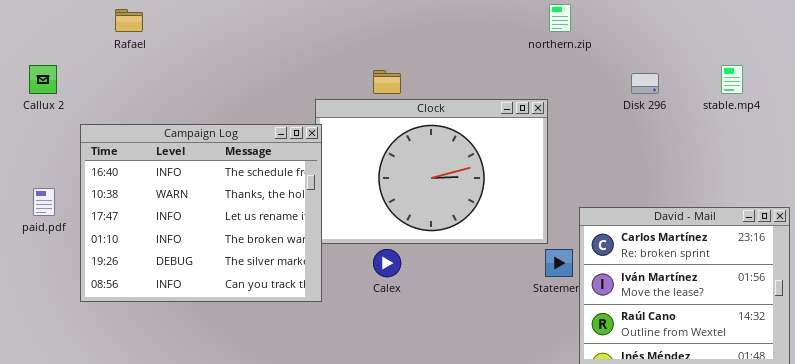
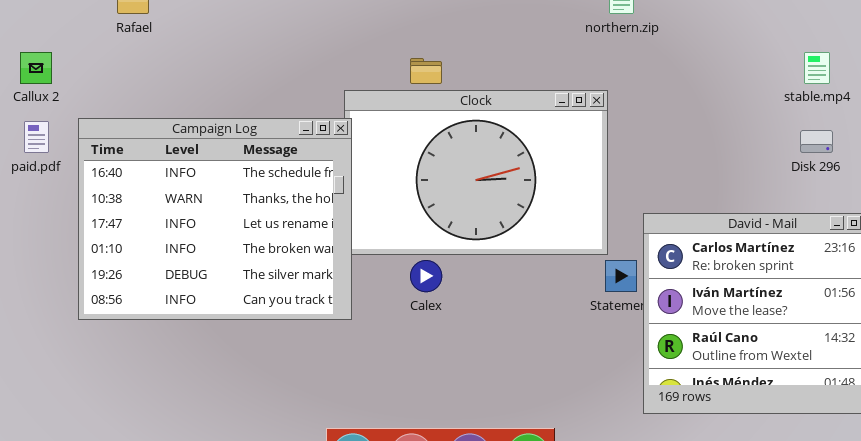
Disk 296: [631,73,659,94] -> [800,130,833,153], moved
paid.pdf: [33,188,55,216] -> [24,121,49,153], moved

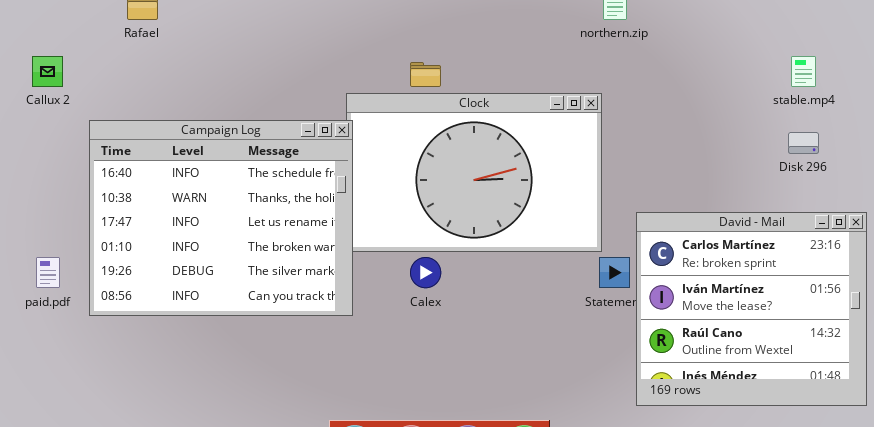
paid.pdf: [24,121,49,153] -> [36,257,60,288], moved

